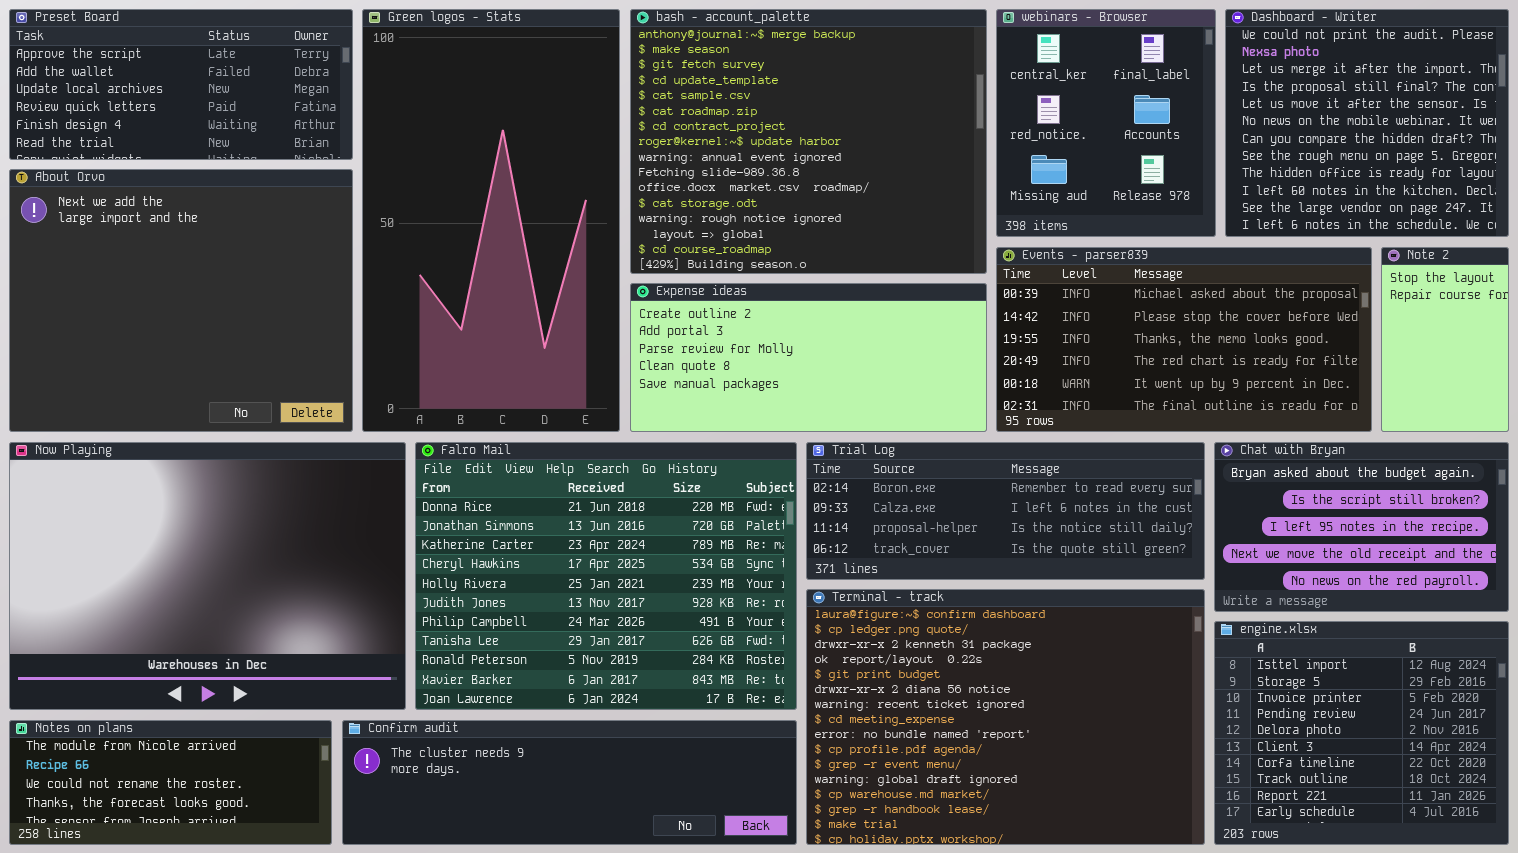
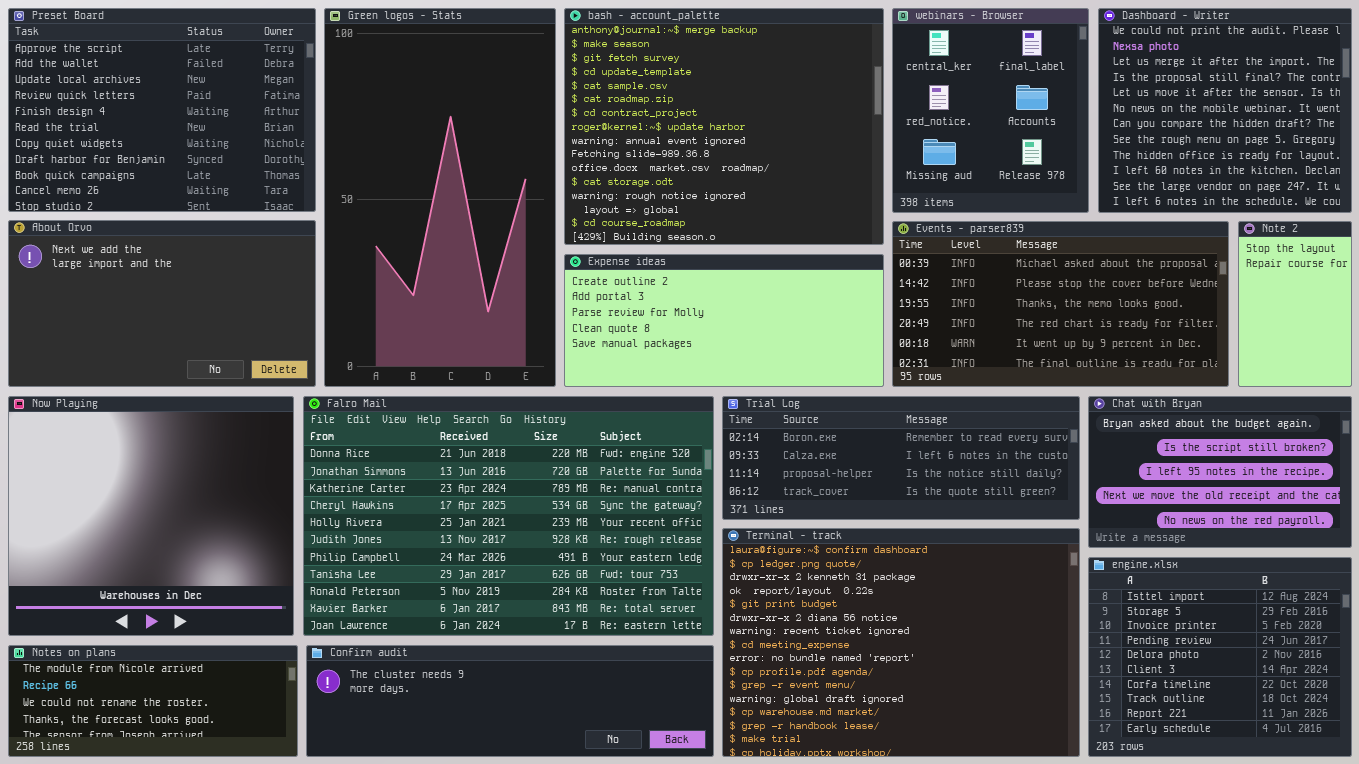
Preset Board: [9,9,353,160] -> [8,8,316,212], resized
About Orvo: [9,169,353,432] -> [8,220,316,387], resized
Now Playing: [9,442,406,710] -> [8,396,294,636], resized
Falro Mail: [415,442,797,710] -> [303,396,714,636], resized

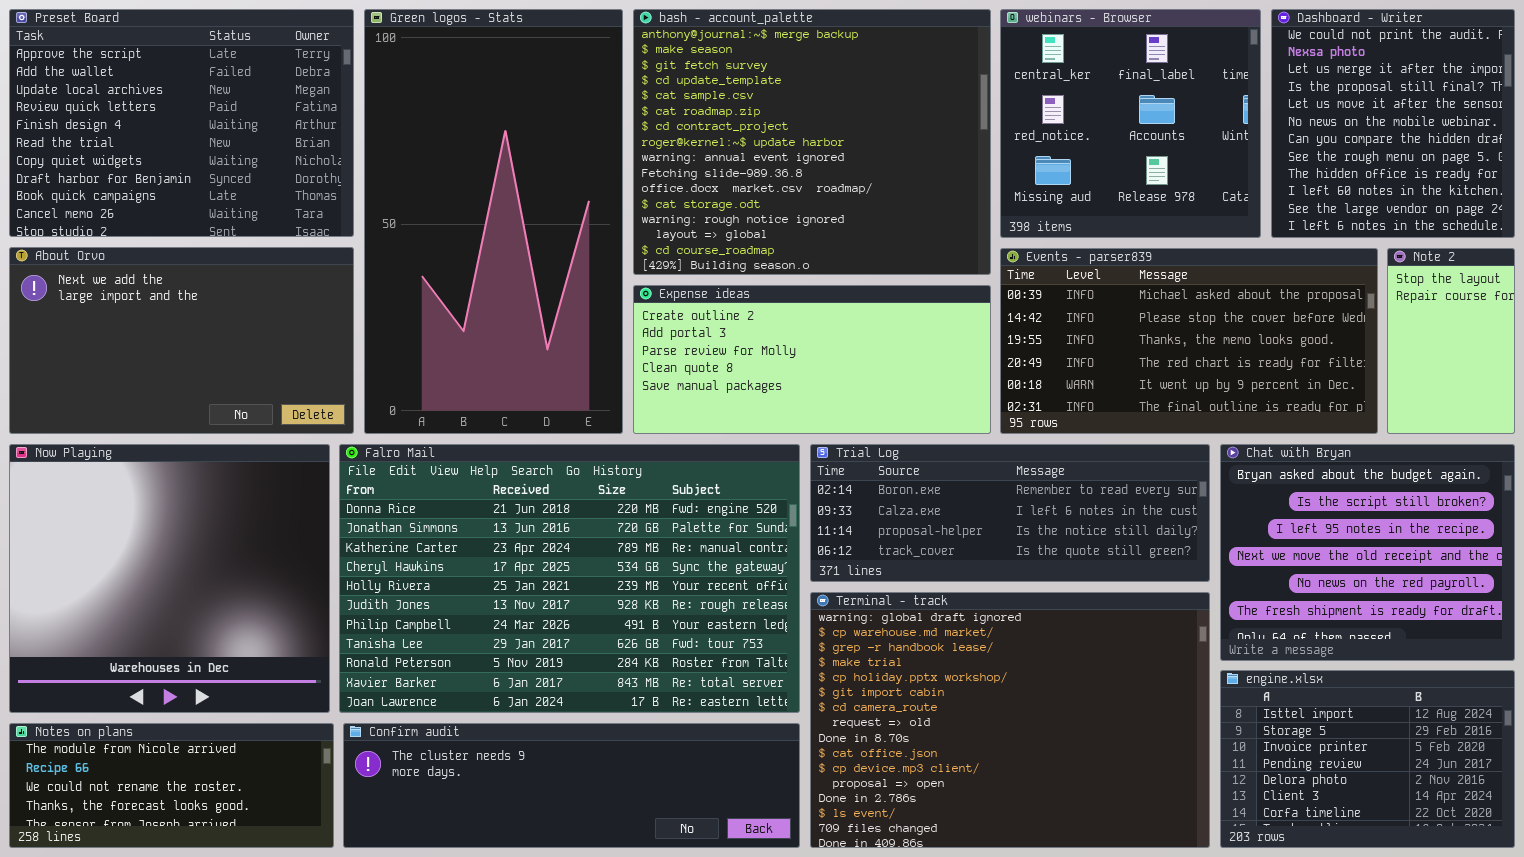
webinars - Browser: [892,8,1089,213] -> [1000,9,1261,238], resized
Dashboard - Writer: [1098,8,1352,213] -> [1271,9,1515,238], resized
Chat with Bryan: [1088,396,1352,548] -> [1220,444,1515,661], resized
Terminal - track: [722,528,1080,757] -> [810,592,1210,848], scrolled down 11 rows
engine.xlsx: [1088,557,1352,757] -> [1220,670,1515,848], resized

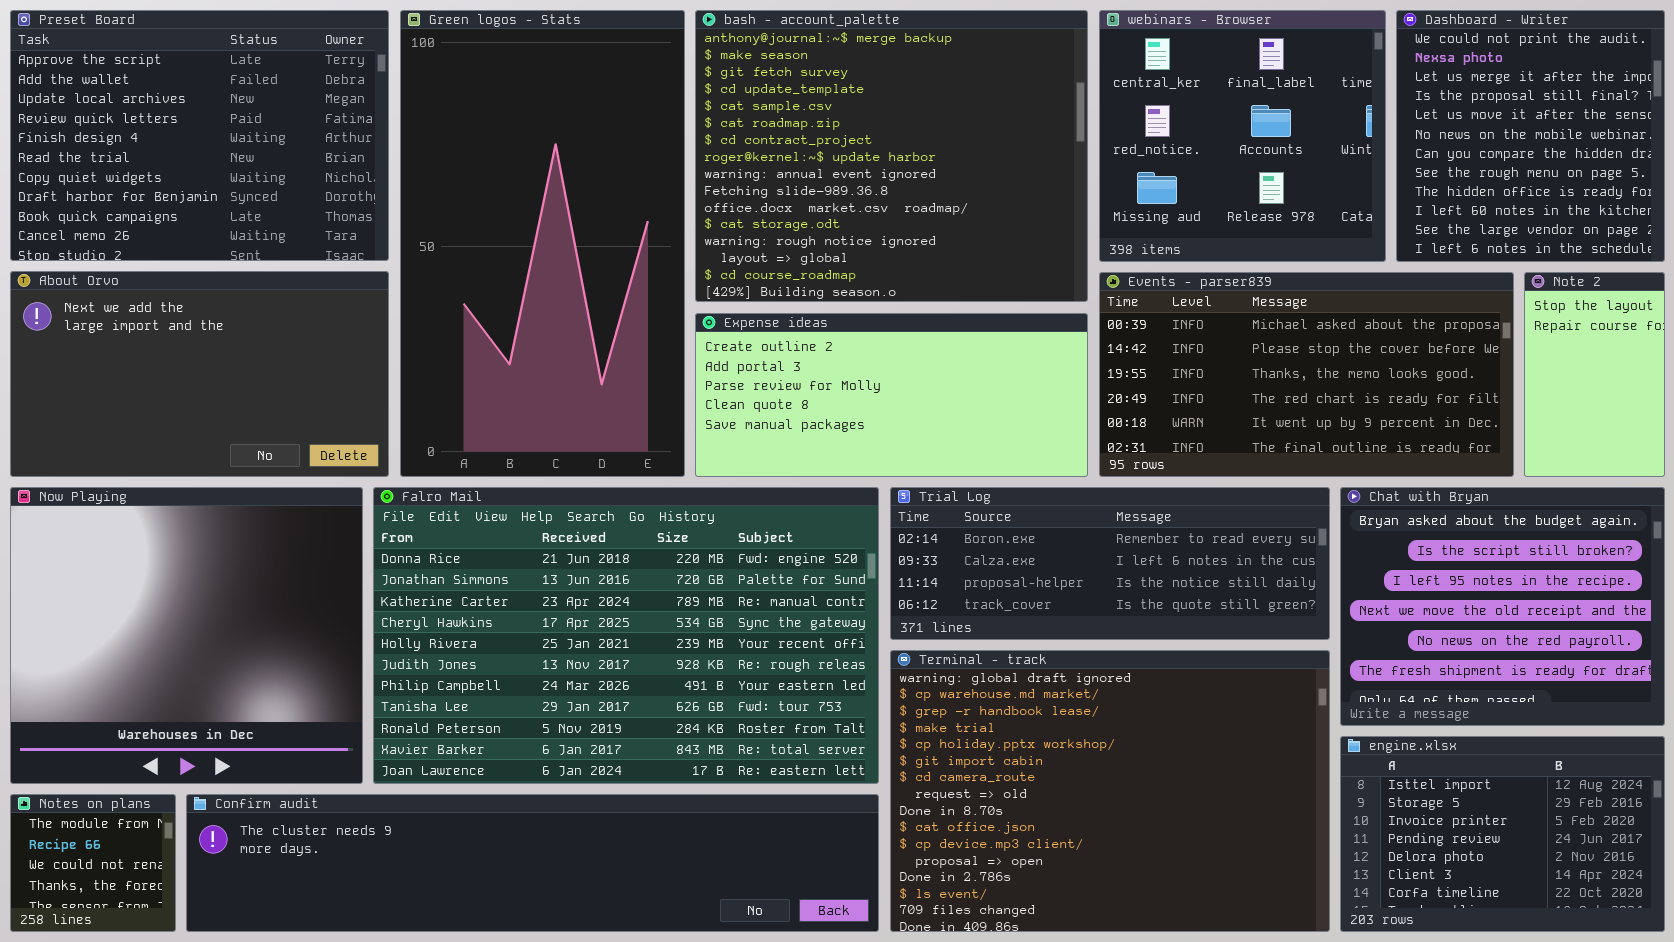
Notes on plans: [9,723,334,848] -> [10,794,176,932], resized
Confirm audit: [343,723,800,848] -> [186,794,879,932], resized

